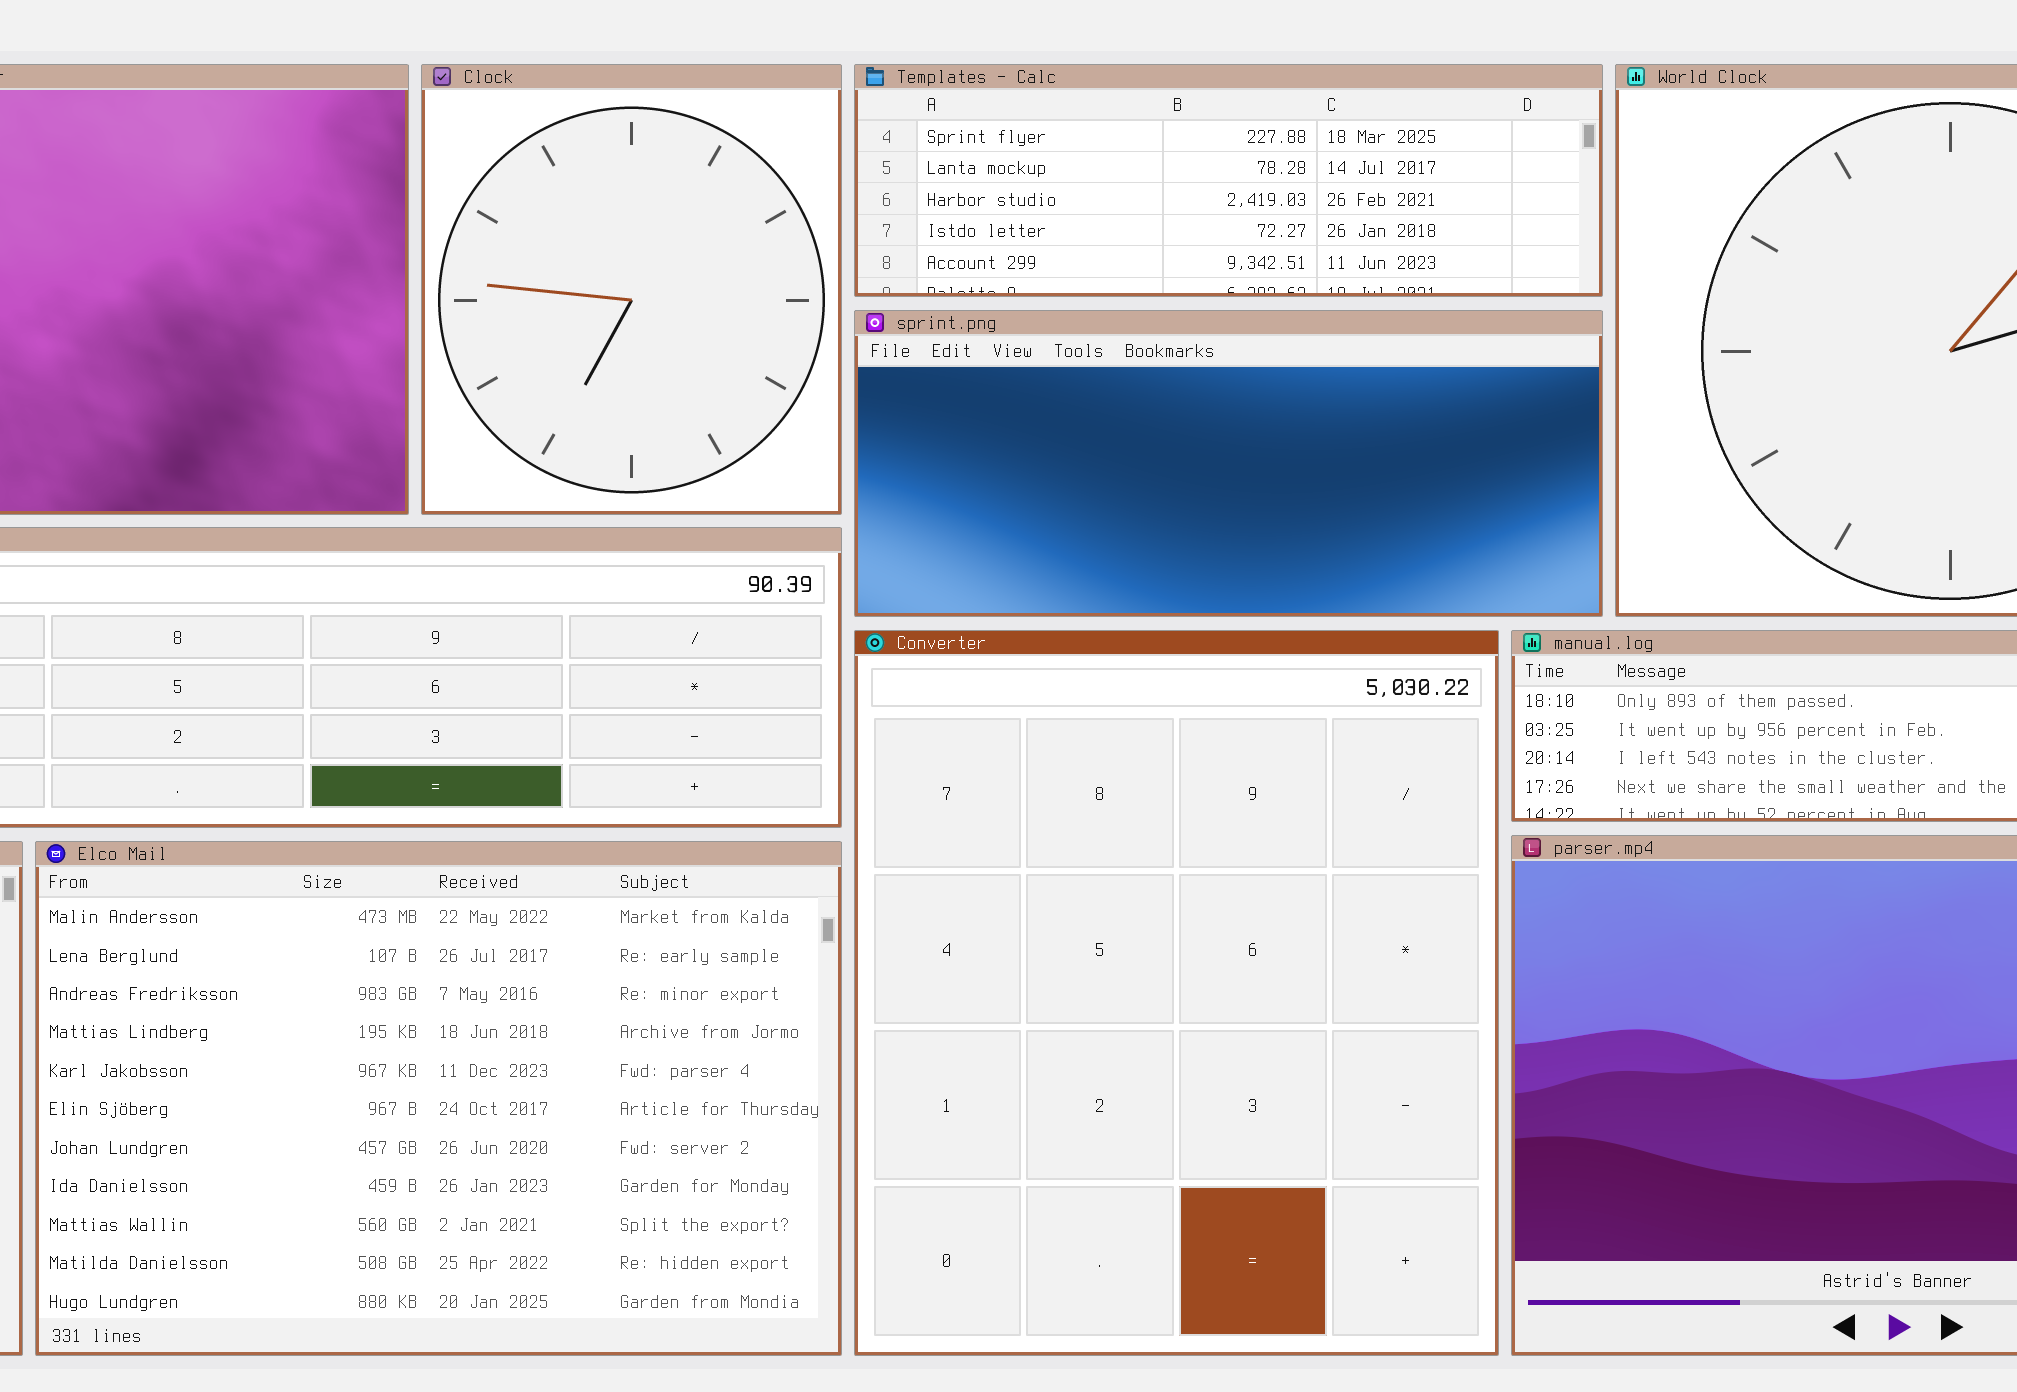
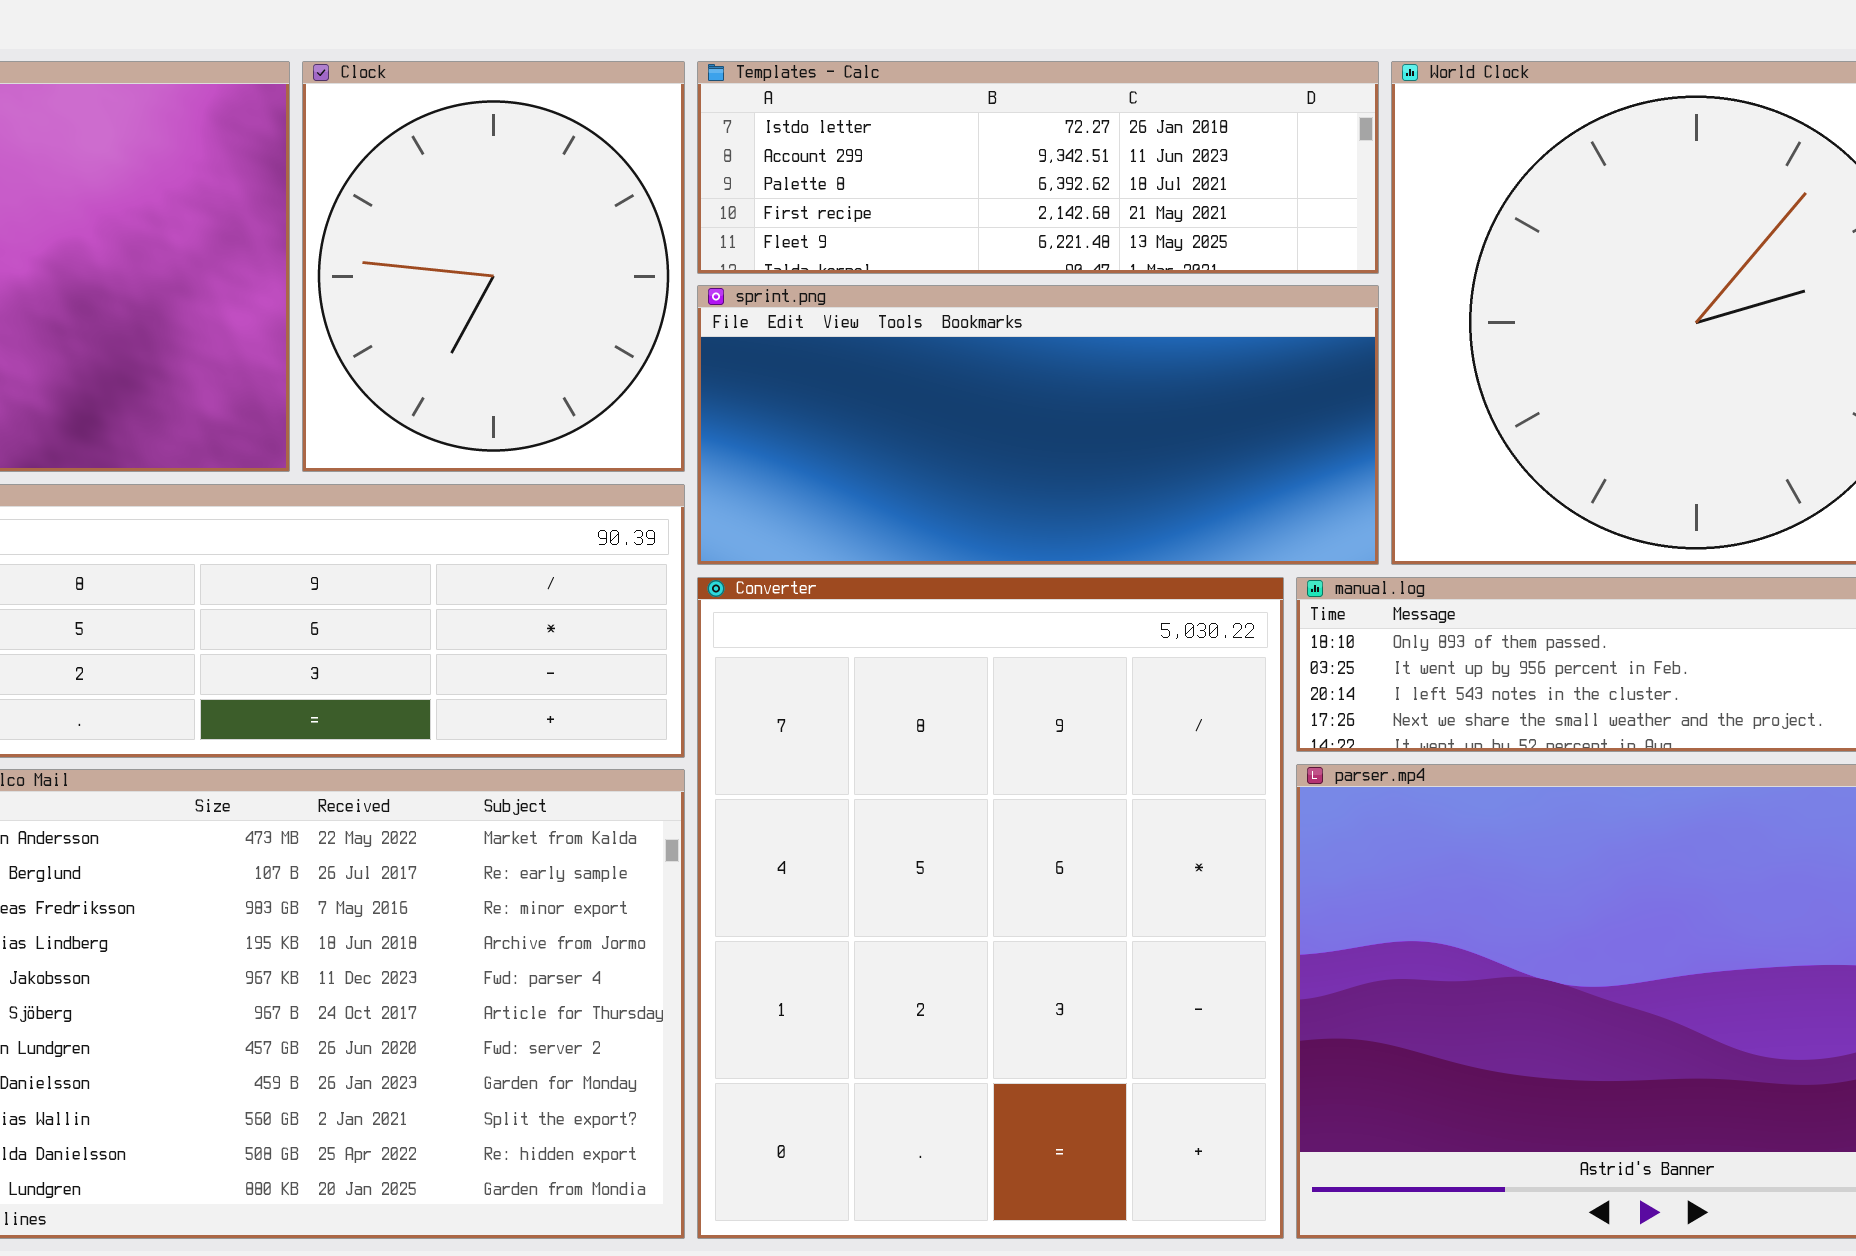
Templates - Calc: [854,64,1603,297] -> [697,61,1379,274], scrolled down 3 rows

